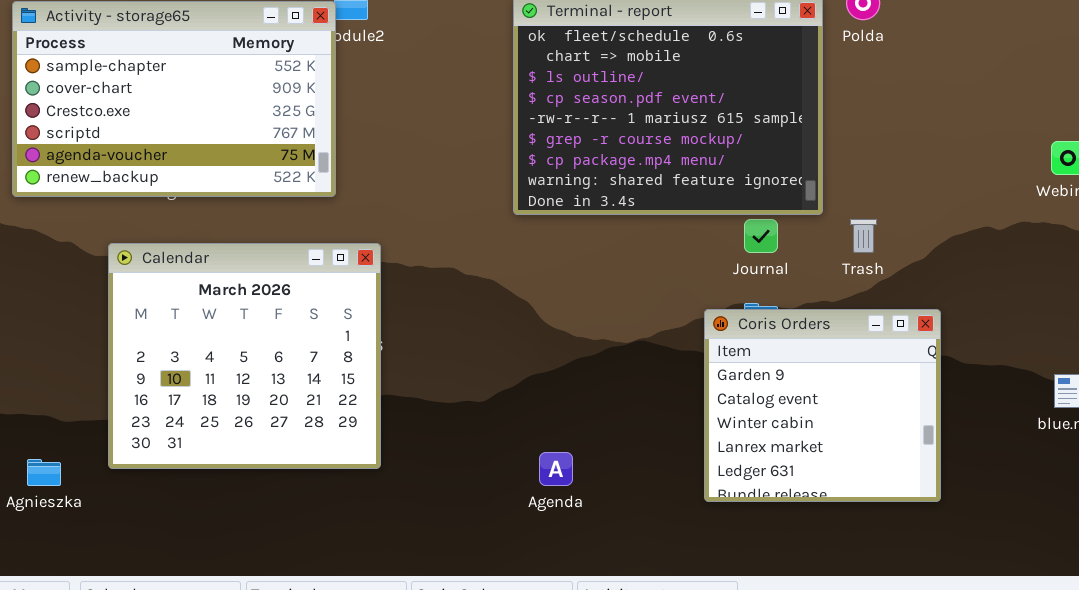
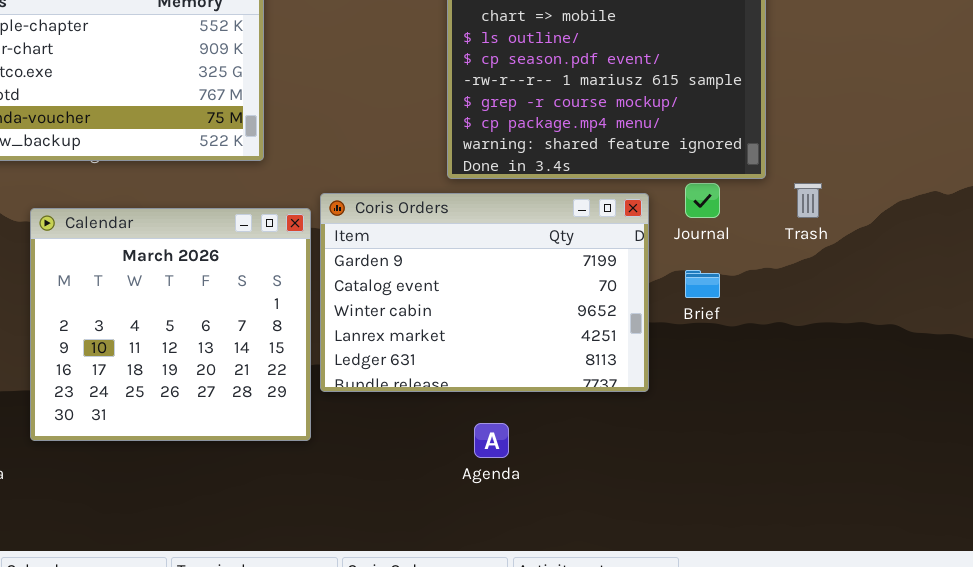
Coris Orders: [704,309,941,502] -> [320,193,649,392], moved, resized

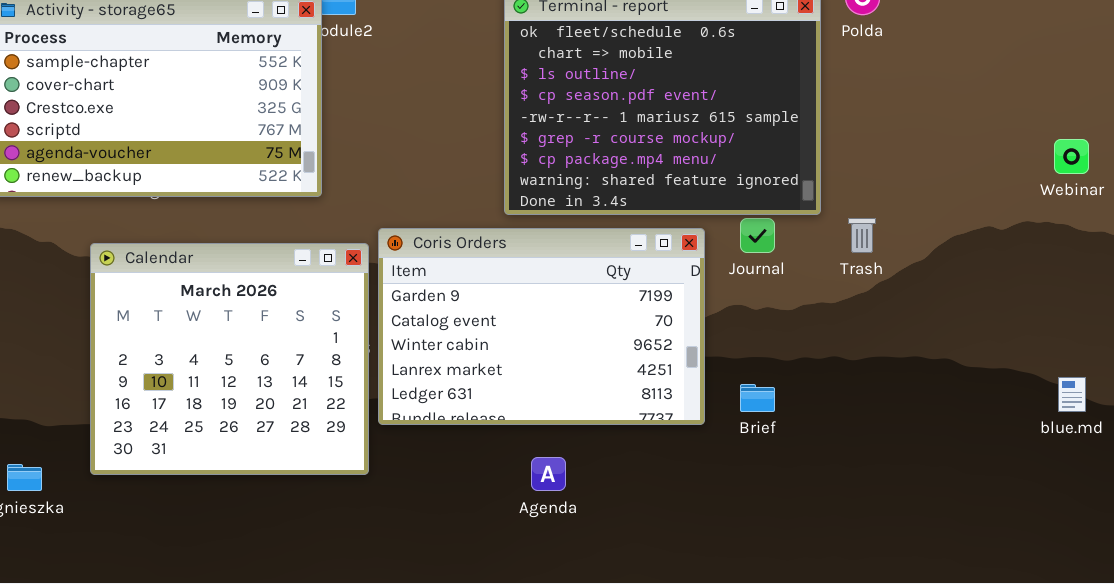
Brief: [685,270,720,298] -> [740,384,775,412], moved

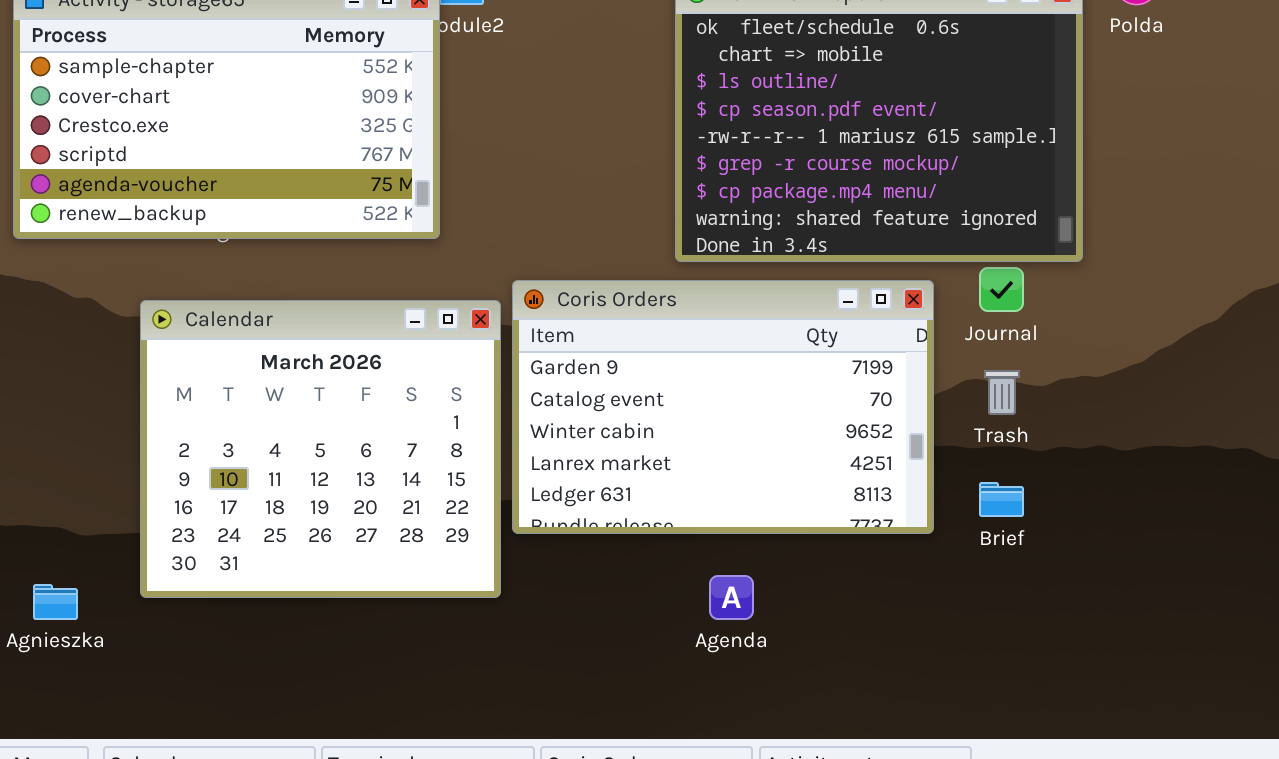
Trash: [848,218,876,253] -> [984,370,1020,415], moved

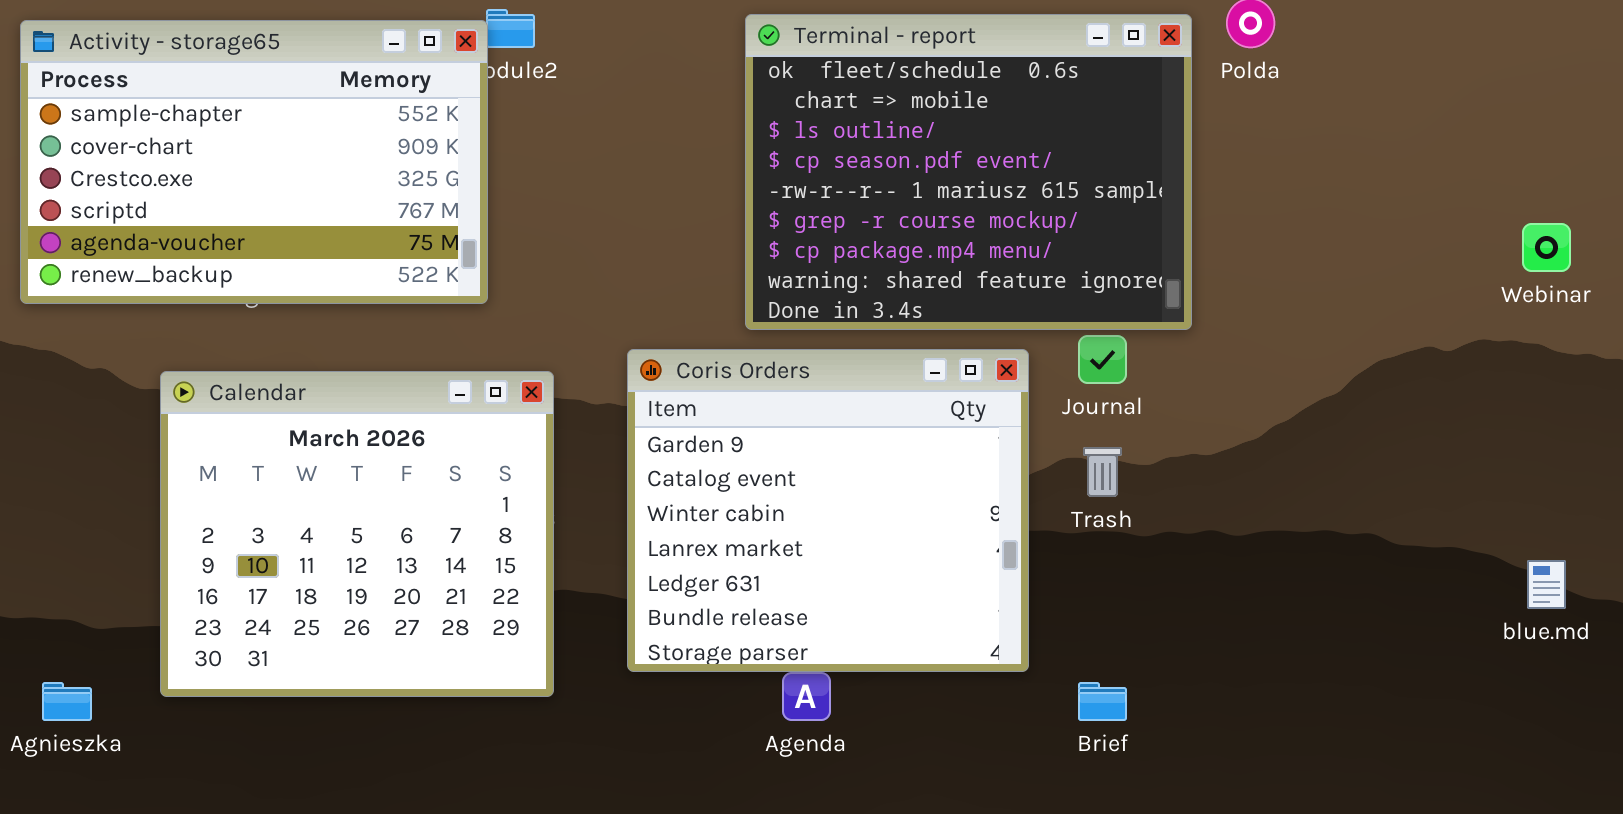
Coris Orders: [512,280,934,534] -> [627,349,1029,672], resized
Brief: [979,482,1024,517] -> [1078,682,1127,721], moved

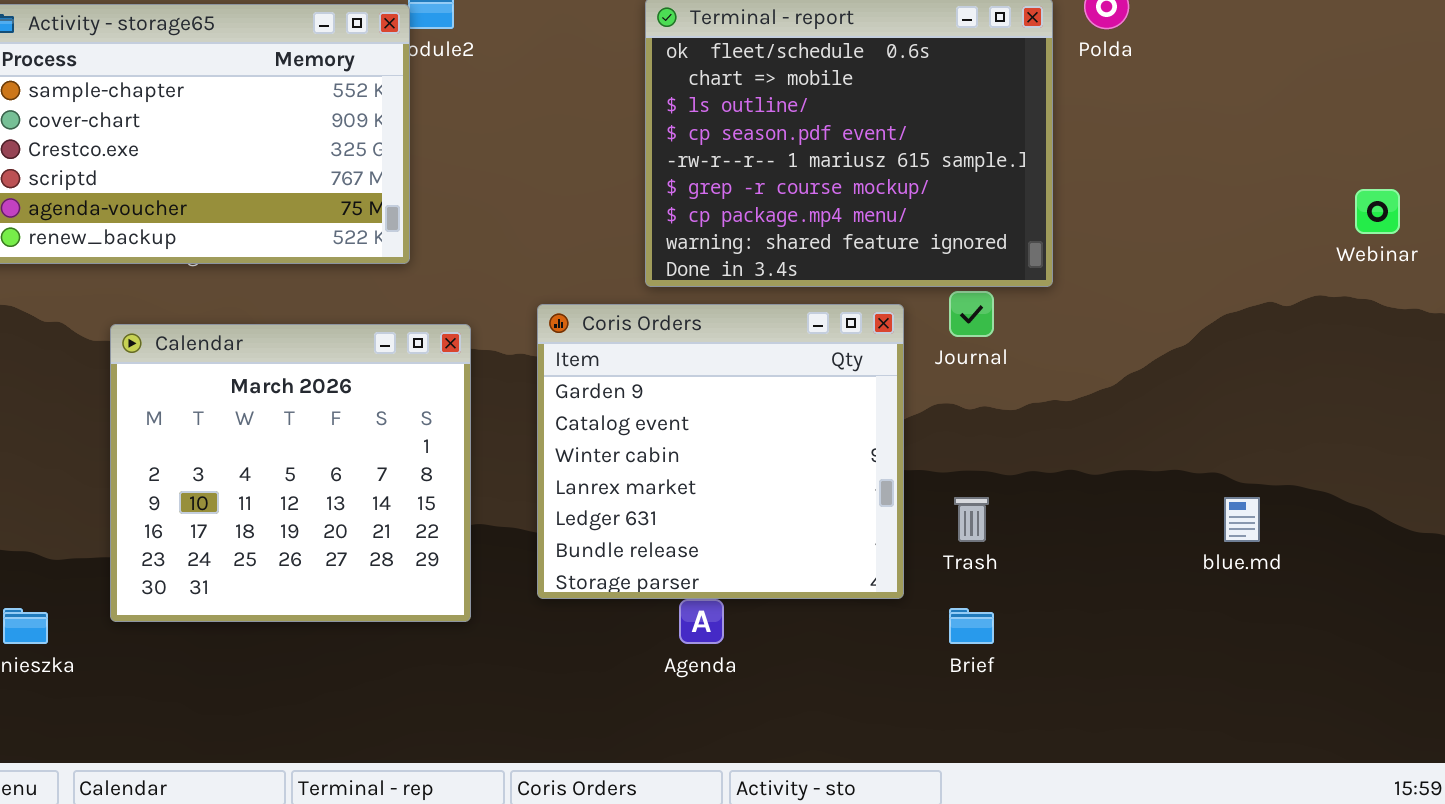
Trash: [1083,447,1122,497] -> [954,497,989,542], moved
blue.md: [1527,560,1566,609] -> [1224,497,1260,542], moved

